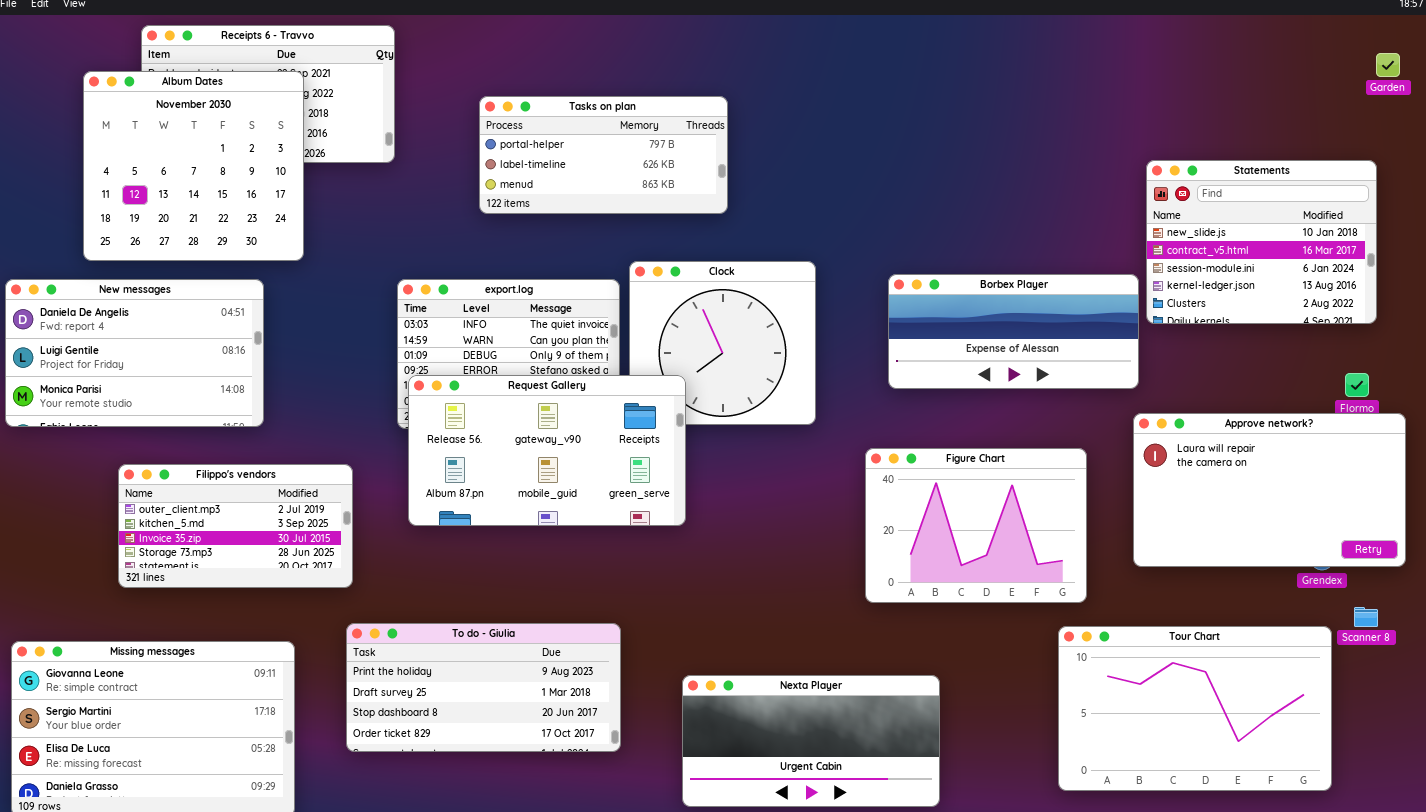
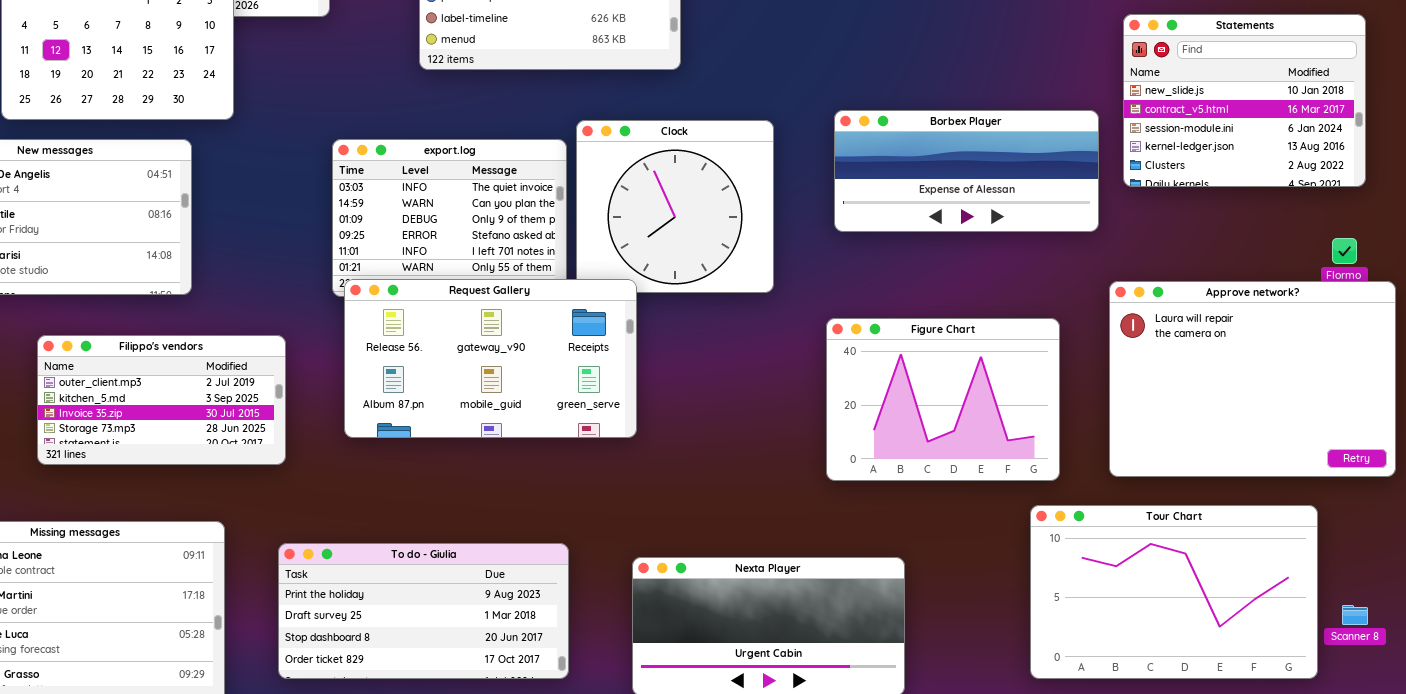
Borbex Player: [888,274,1139,389] -> [834,110,1099,232], moved
Request Gallery: [408,375,686,526] -> [344,279,637,438], moved
Approve network?: [1133,413,1406,567] -> [1109,281,1396,477], resized
Scanner 8: [1354,607,1378,627] -> [1342,605,1368,625], moved
To do - Giulia: [346,623,621,752] -> [278,543,569,679], moved

